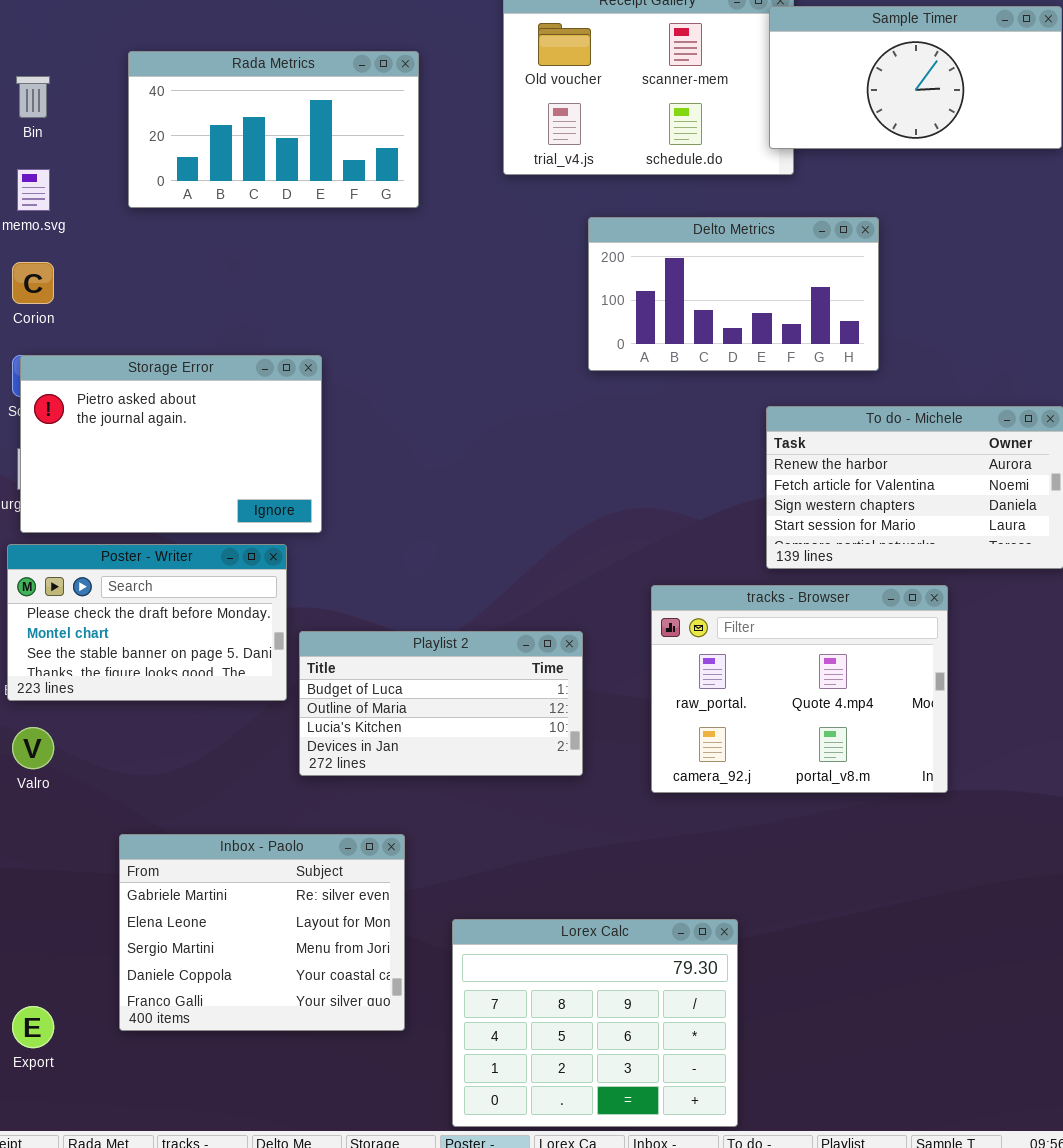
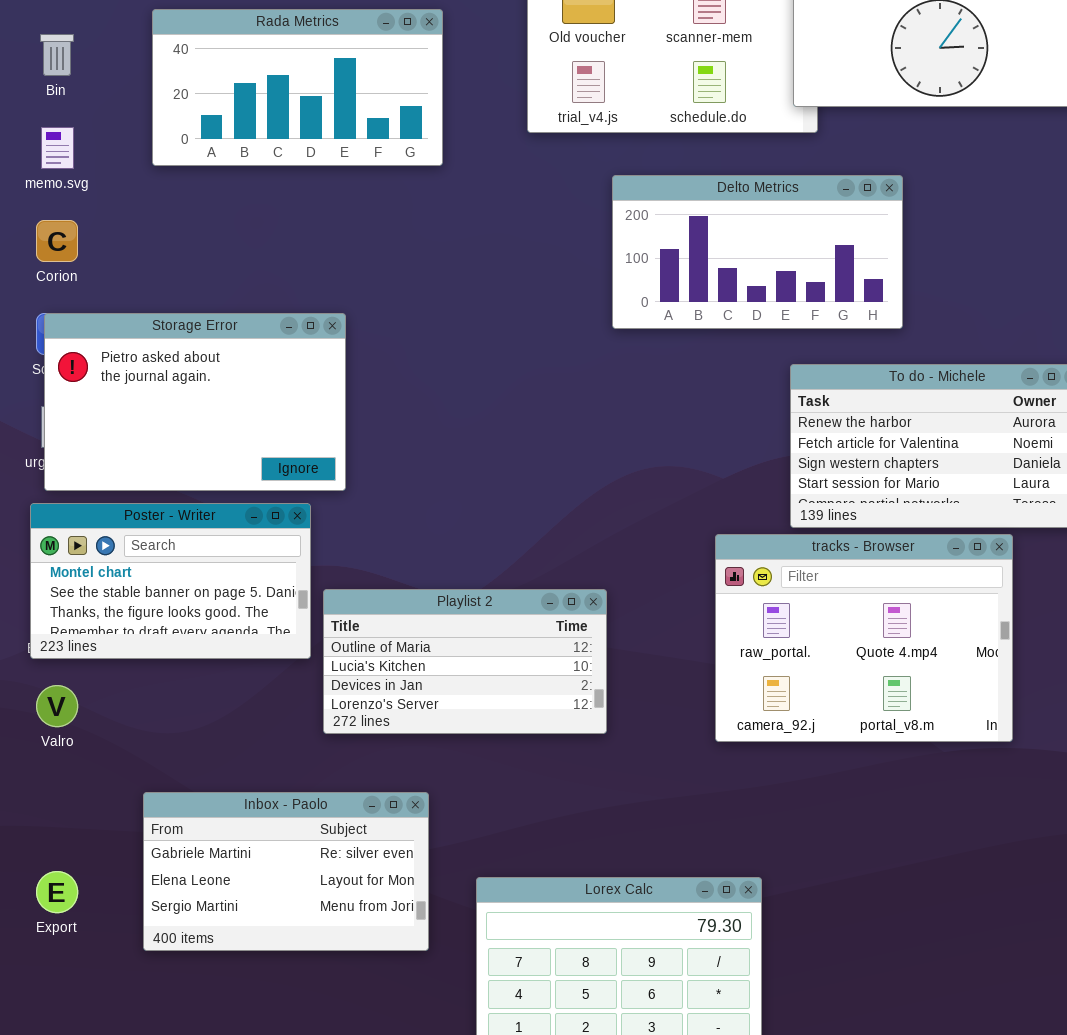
Poster - Writer: [7,544,287,701] -> [30,503,311,659], scrolled down 1 row
tracks - Browser: [651,585,948,793] -> [715,534,1013,742], moved
Playlist 2: [299,631,583,776] -> [323,589,607,734], scrolled down 1 row
Inbox - Paolo: [119,834,405,1031] -> [143,792,429,951], resized
Export: [12,1006,54,1048] -> [36,871,78,913], moved

